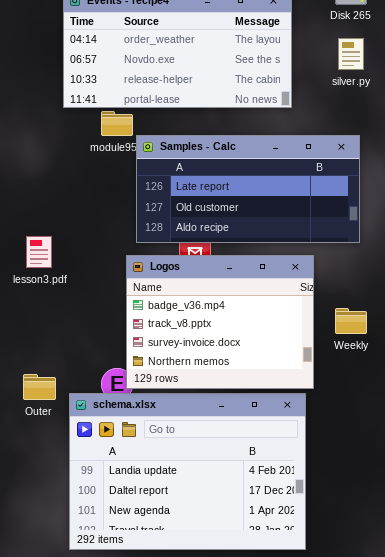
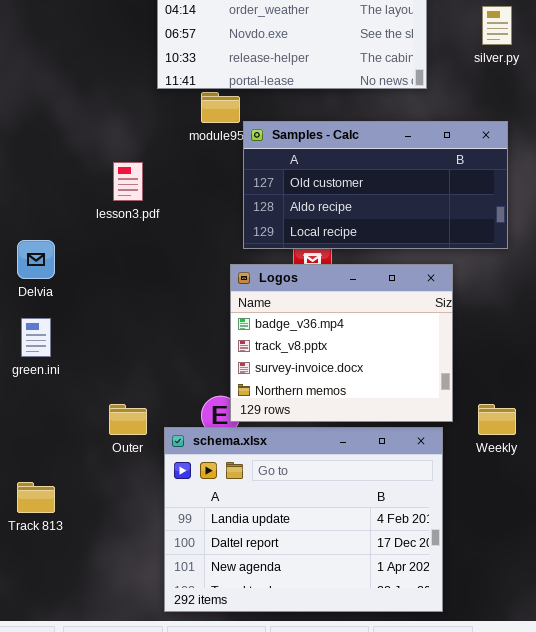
Samples - Calc: [136,135,360,243] -> [243,121,508,249], scrolled down 1 row
lesson3.pdf: [26,236,52,268] -> [113,162,143,201], moved
Weekly: [335,308,367,334] -> [478,404,516,435], moved

